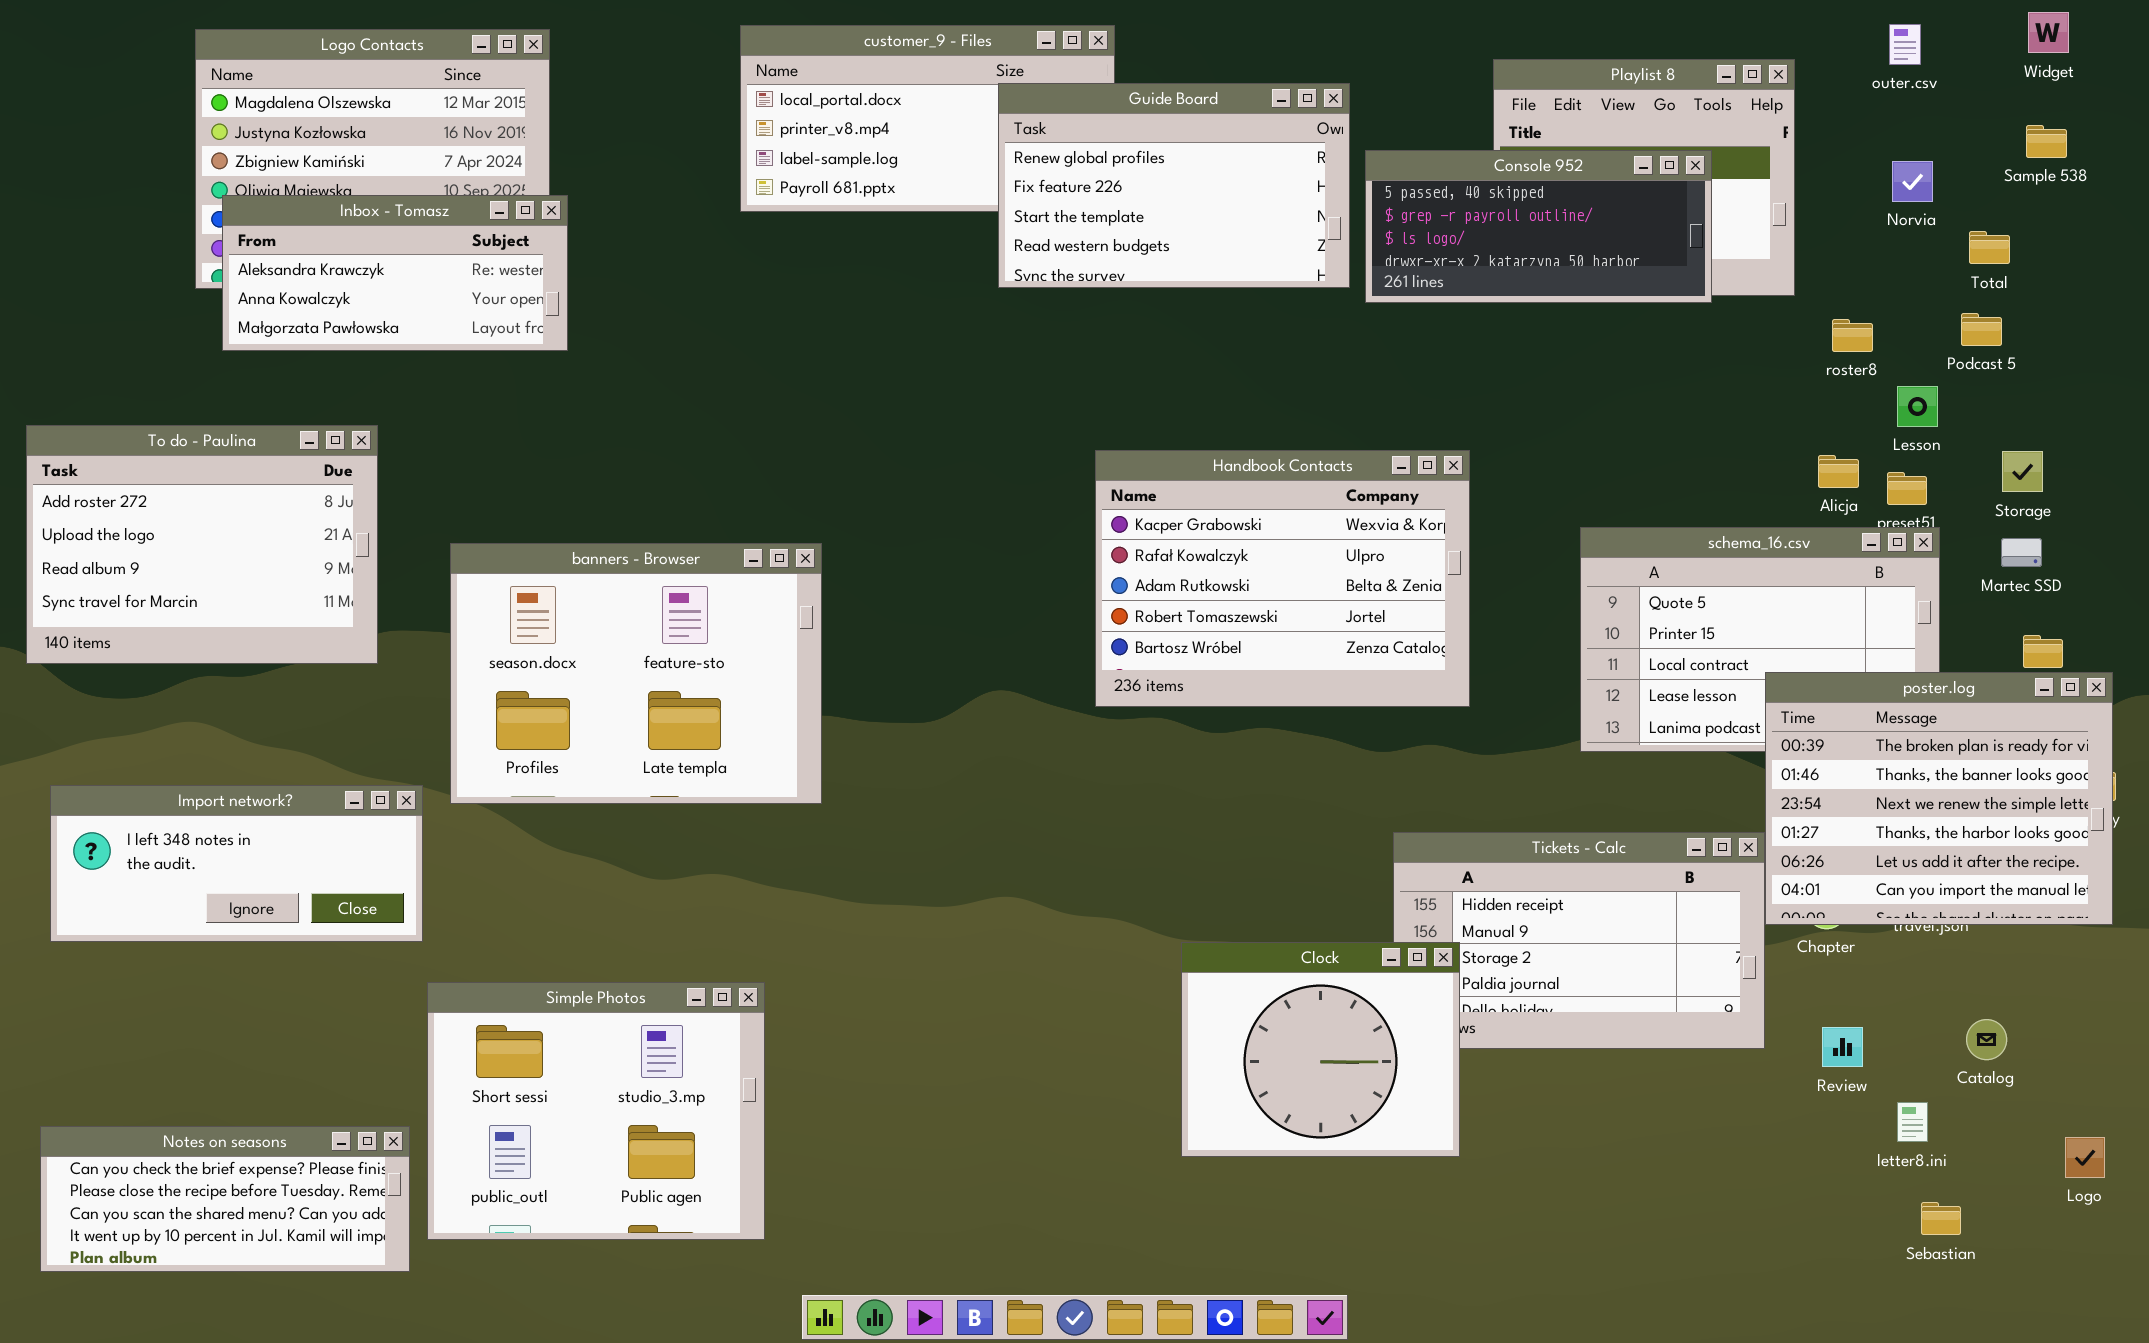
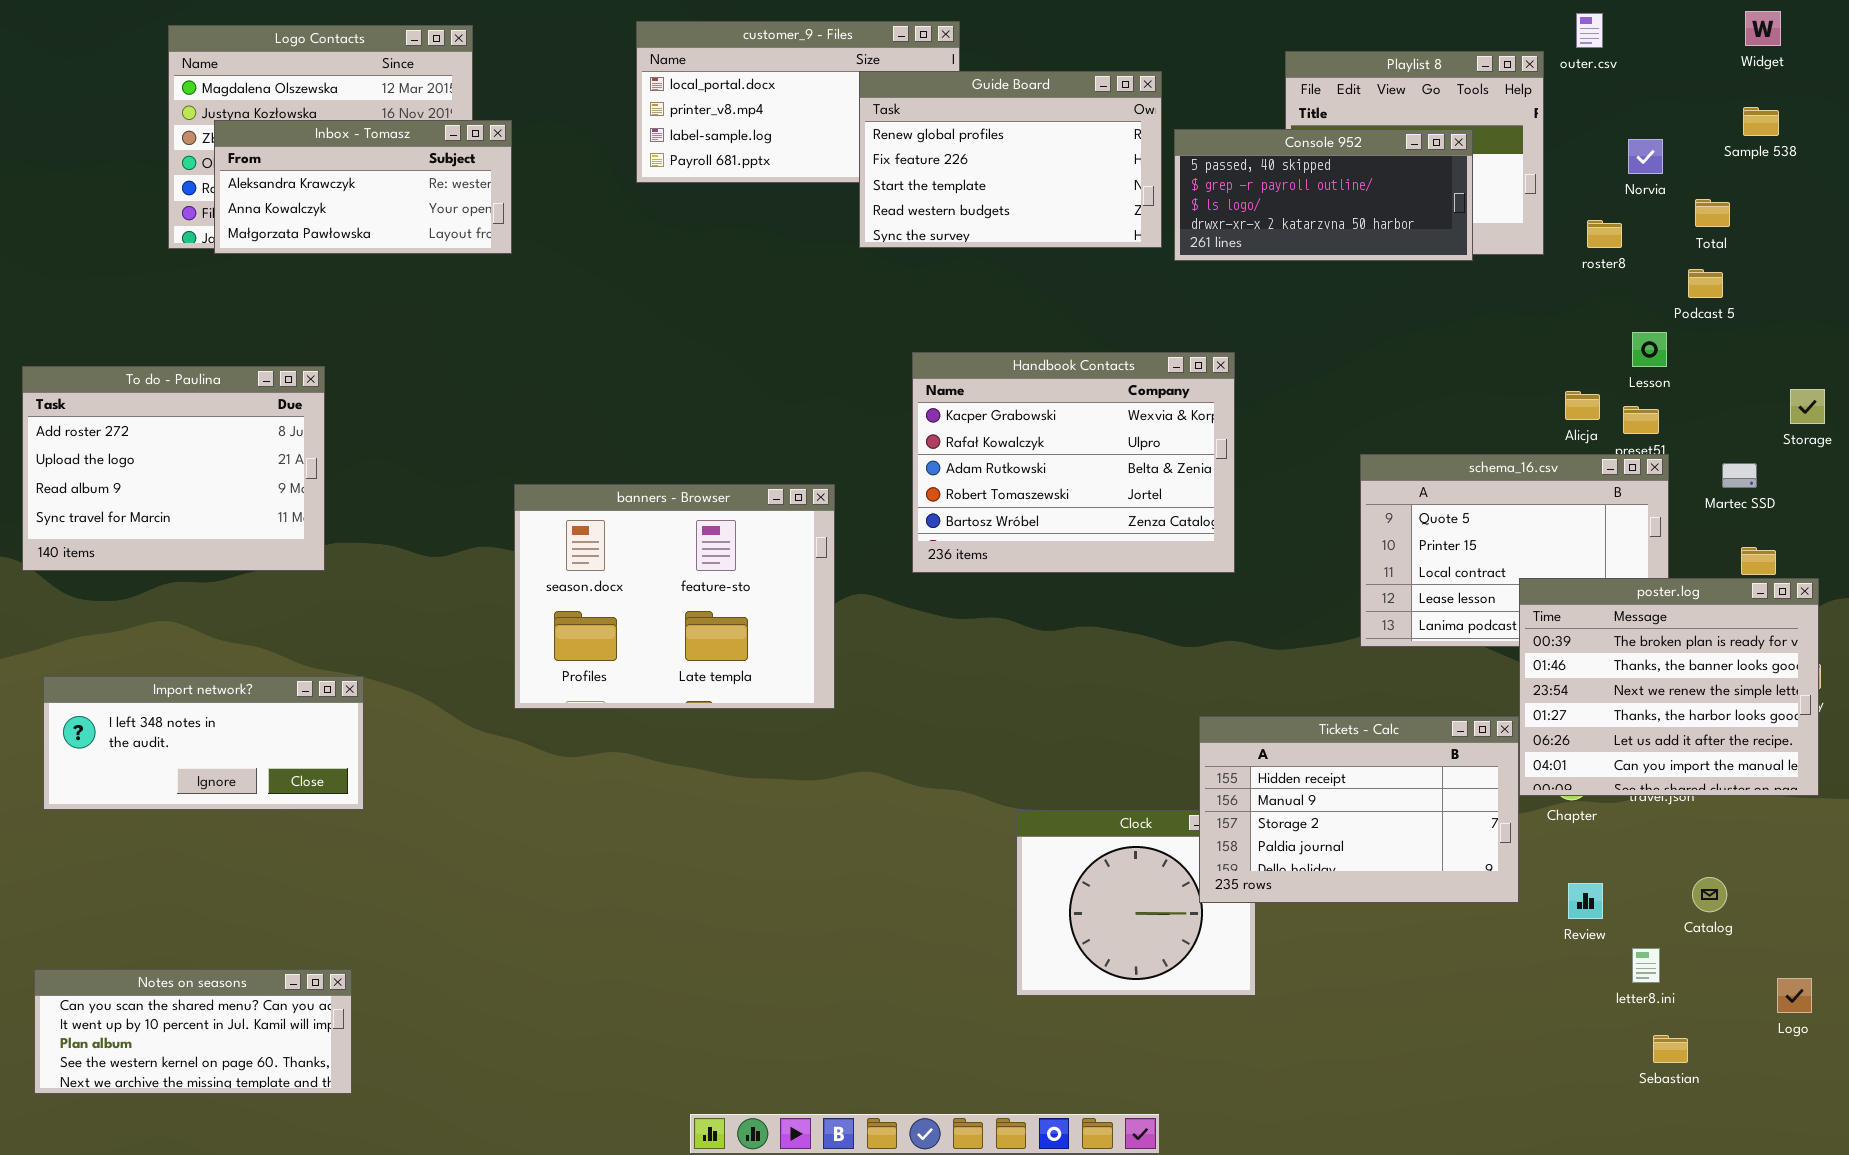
outer.csv: [1889,24,1921,65] -> [1576,13,1603,48], moved
Inbox - Tomasz: [222,195,568,351] -> [214,120,512,254], moved
roster8: [1832,319,1873,352] -> [1587,220,1622,248], moved
Handbook Contacts: [1095,450,1470,707] -> [912,352,1235,573], moved
Storage: [2002,451,2043,492] -> [1790,389,1825,424], moved
banners - Browser: [450,543,822,804] -> [514,484,835,709], moved
Tickets - Calc: [1393,832,1765,1049] -> [1199,716,1519,903], raised
Simple Photos: [427,982,765,1240] -> none, closed
Notes on seasons: [40,1126,410,1272] -> [34,969,352,1094], scrolled down 2 rows

